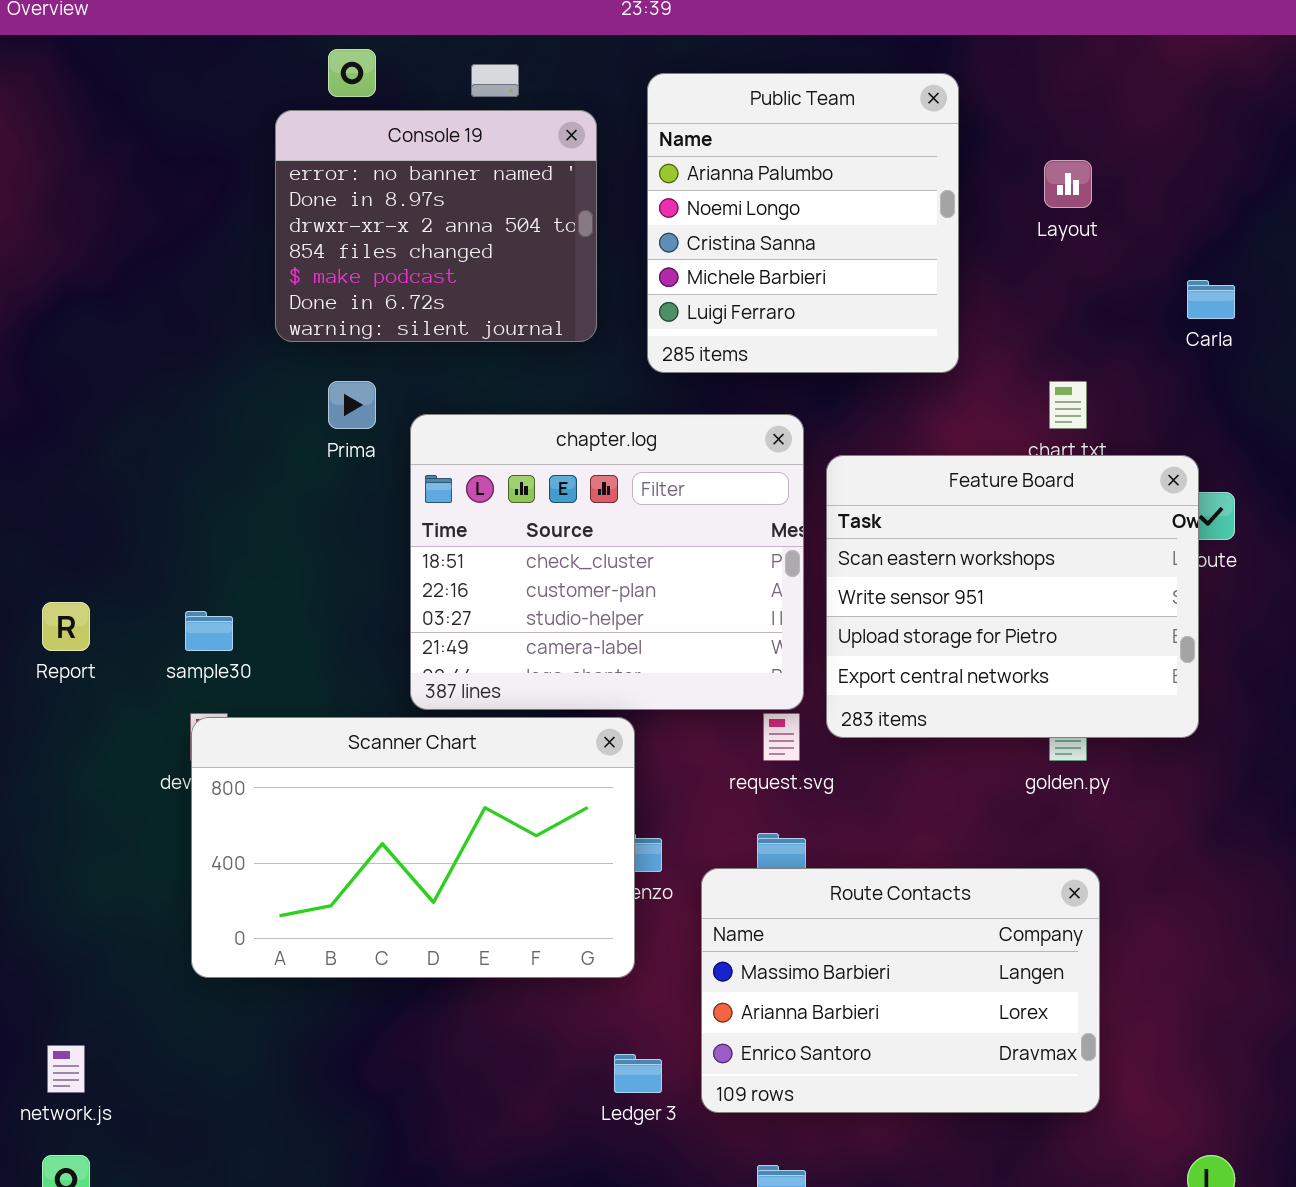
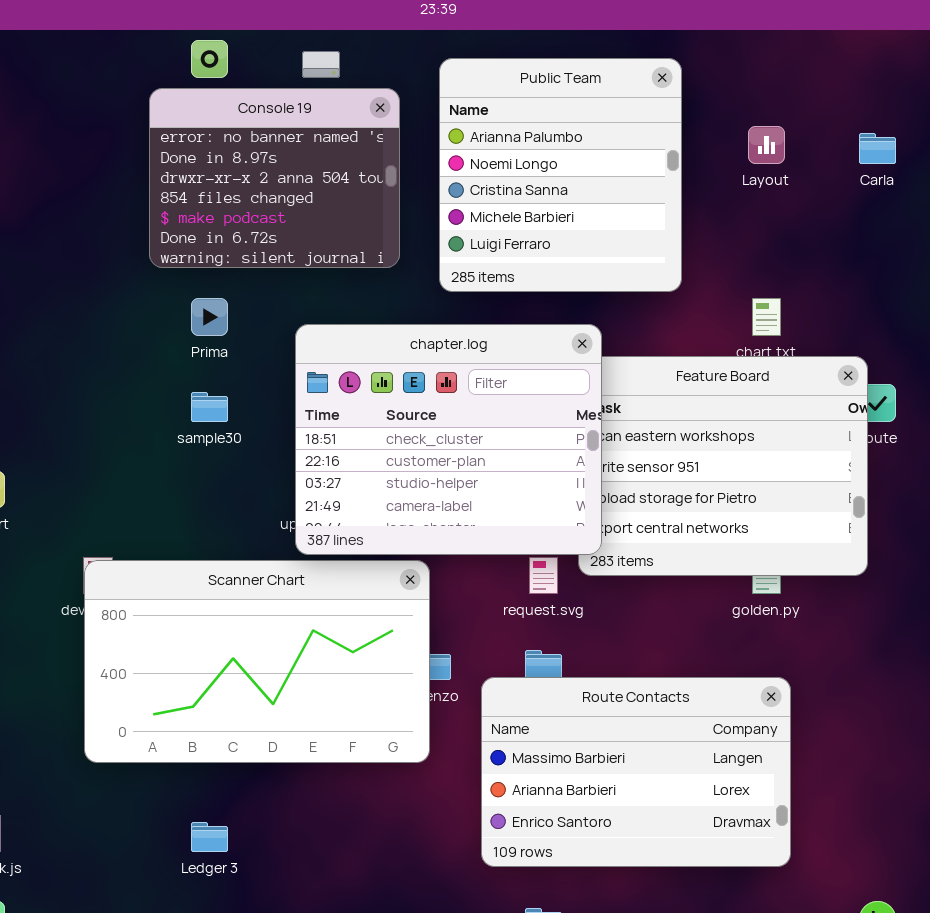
Carla: [1187,280,1235,319] -> [859,133,896,164], moved
chapter.log: [410,414,804,710] -> [295,324,602,555], moved
sample30: [185,611,233,651] -> [191,392,228,422], moved
Ledger 3: [614,1054,662,1093] -> [191,822,228,852], moved

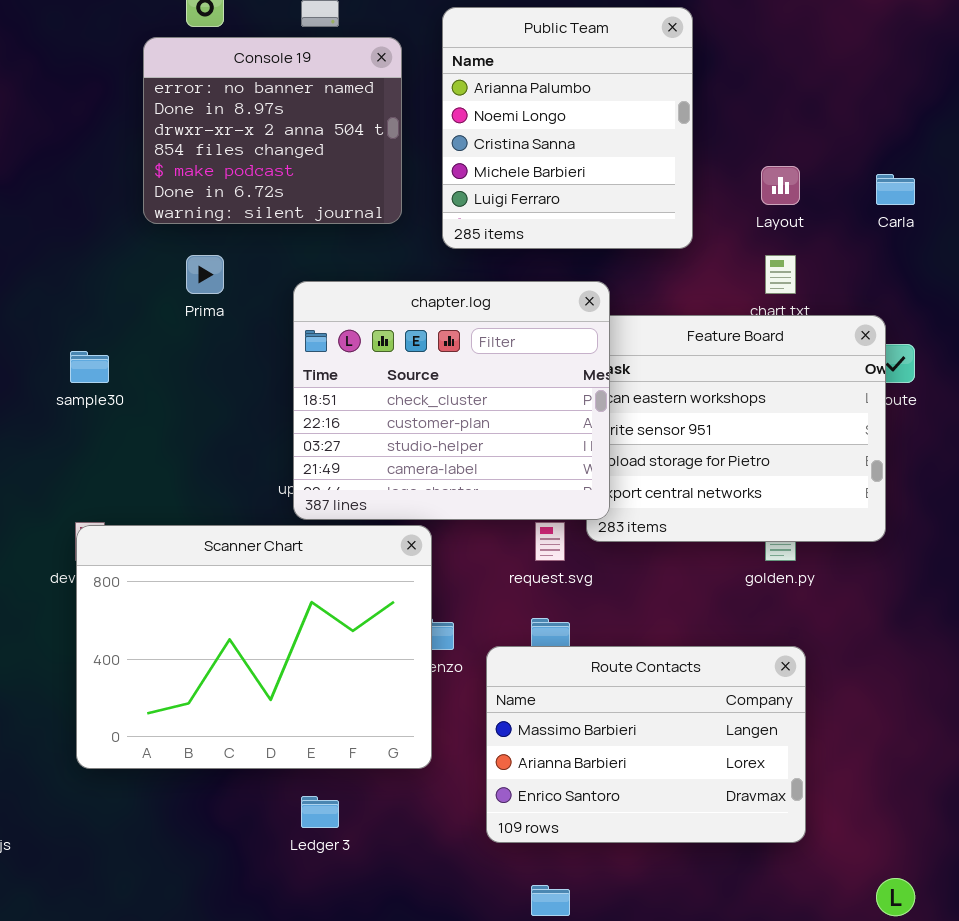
Layout: [748,126,785,164] -> [761,166,800,205], moved
Carla: [859,133,896,164] -> [876,174,915,205], moved
sample30: [191,392,228,422] -> [70,351,109,383], moved
Scanner Chart: [84,560,430,763] -> [76,525,432,769], resized
Ledger 3: [191,822,228,852] -> [301,796,339,828], moved

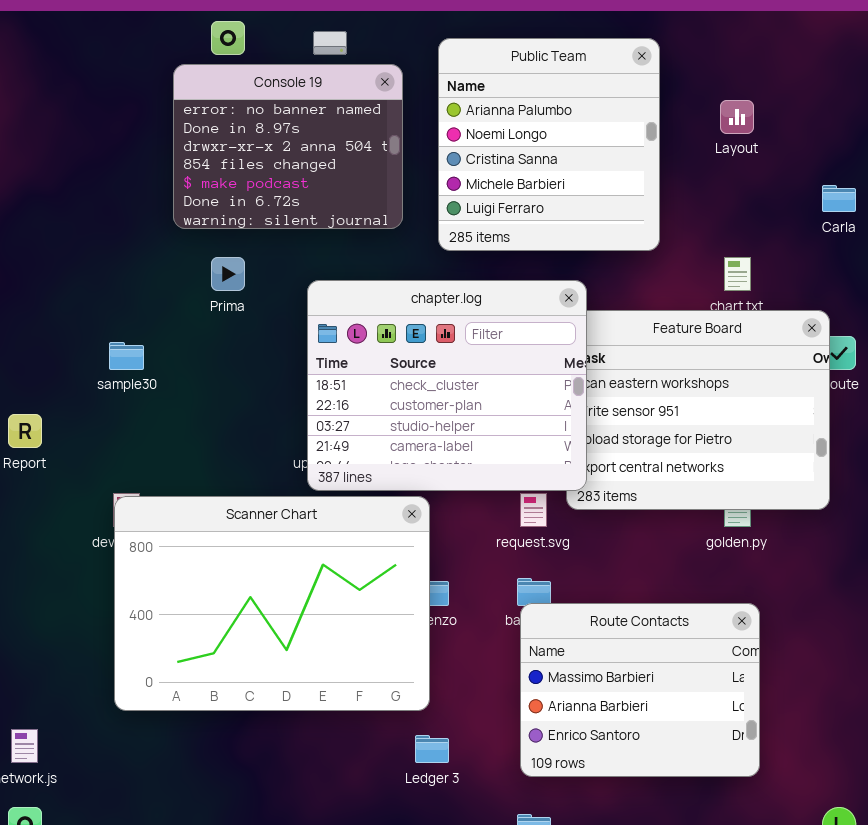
Layout: [761,166,800,205] -> [720,100,754,134], moved
Route Contacts: [486,646,806,843] -> [520,603,760,777], resized
Ledger 3: [301,796,339,828] -> [415,735,449,763], moved

